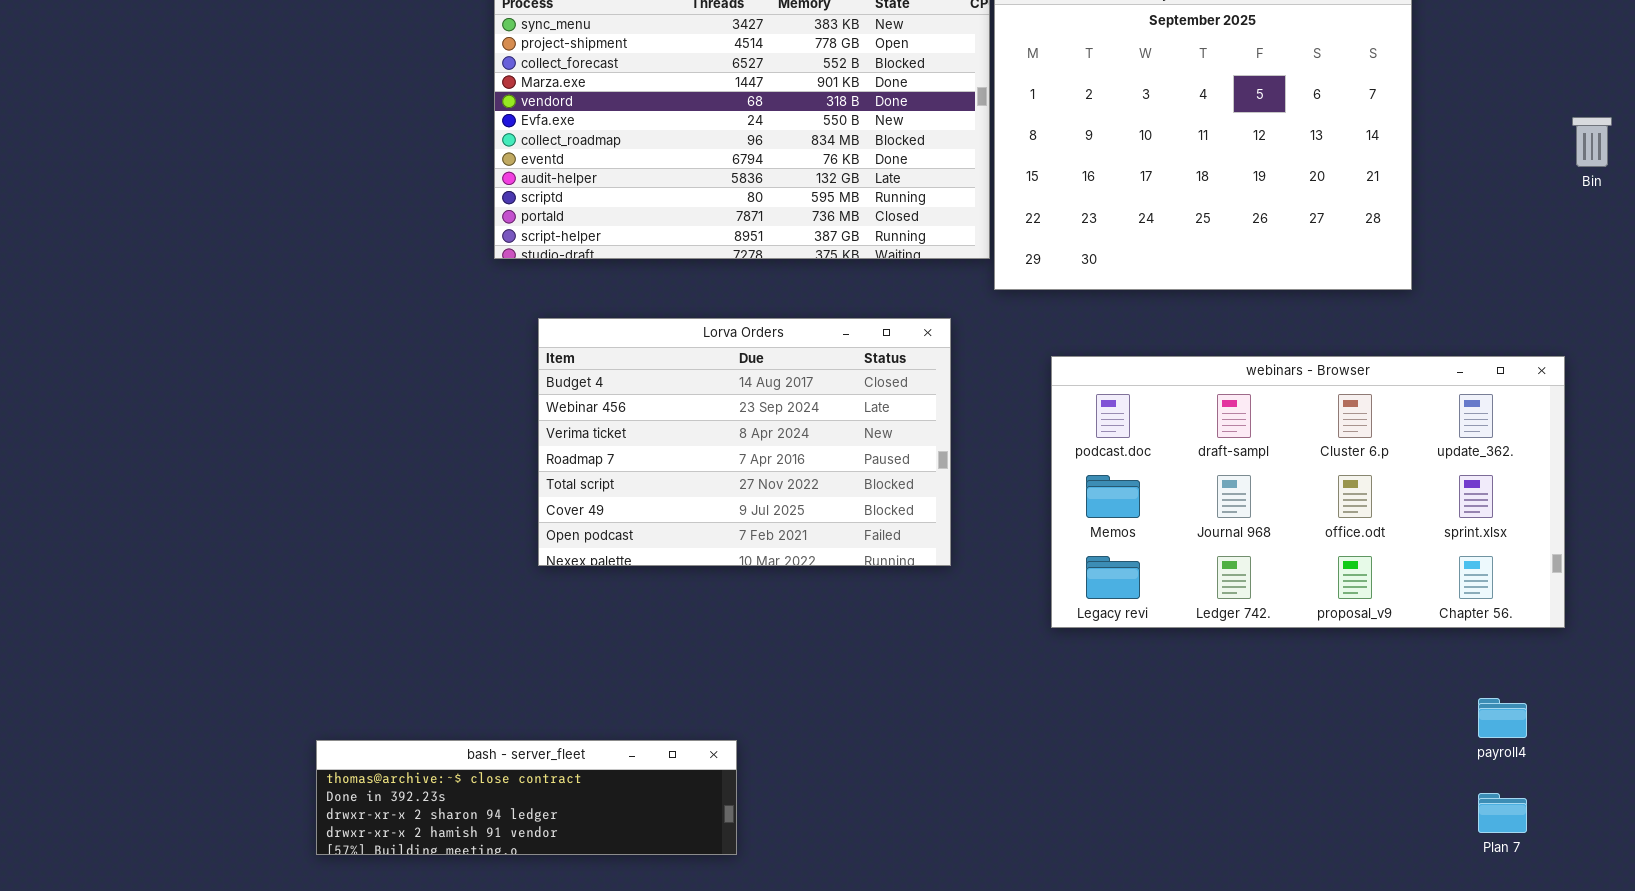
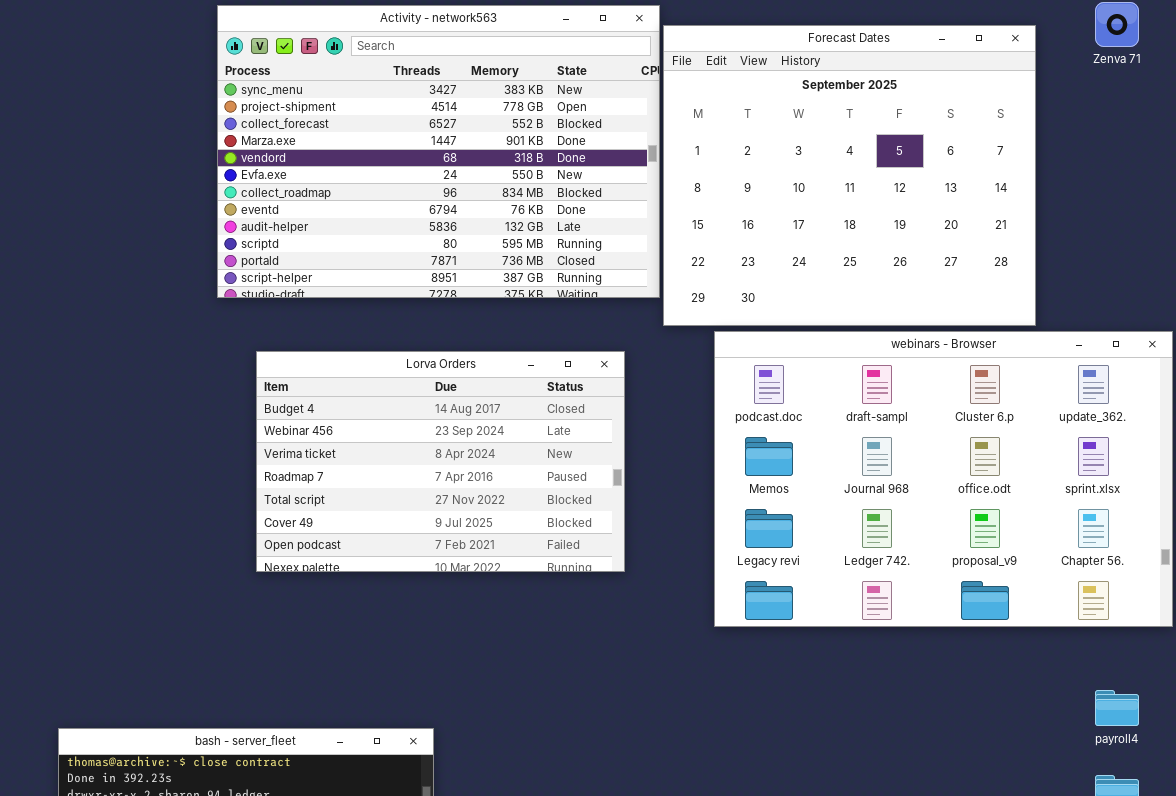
webinars - Browser: [1051,356,1565,628] -> [714,331,1173,627], resized

